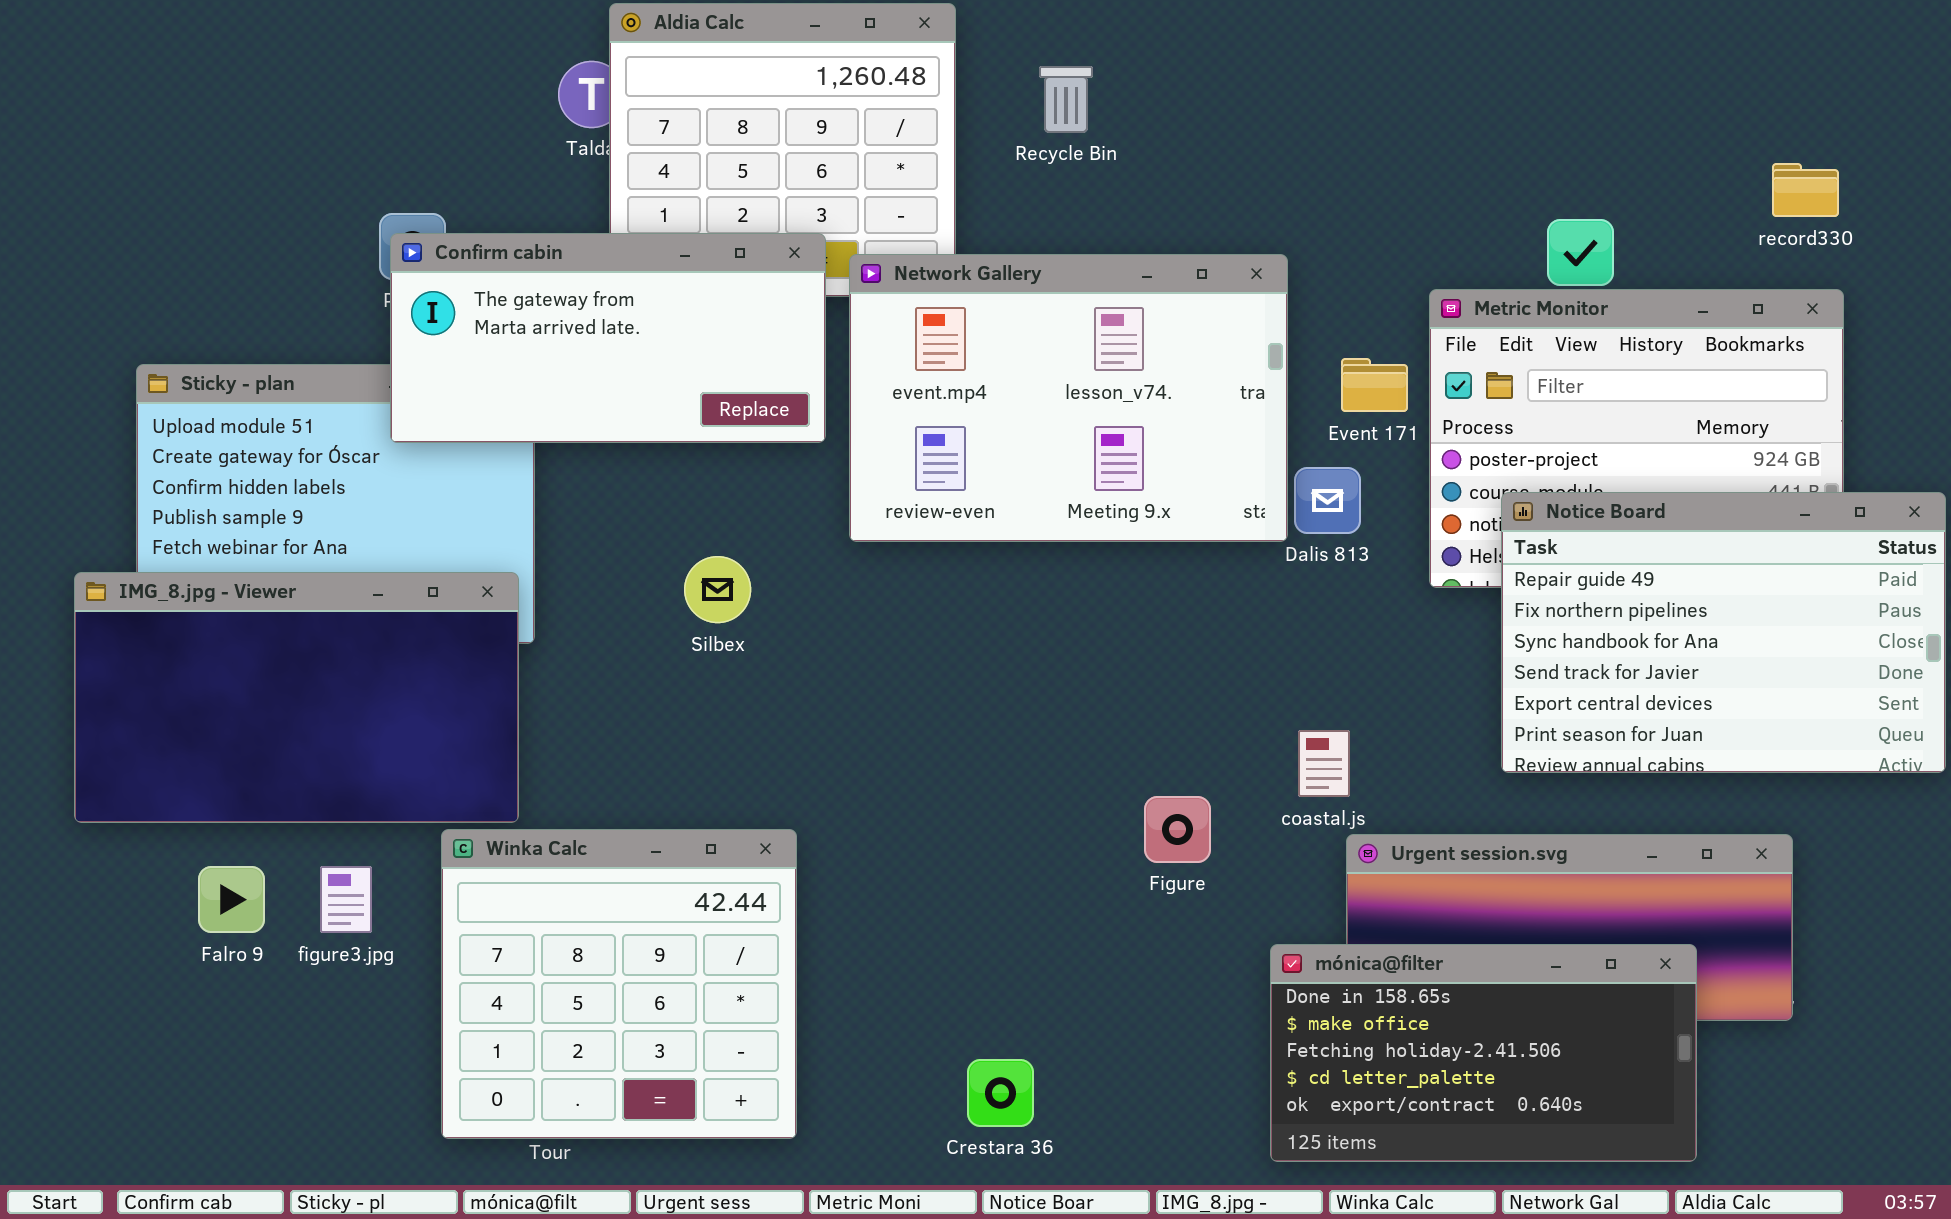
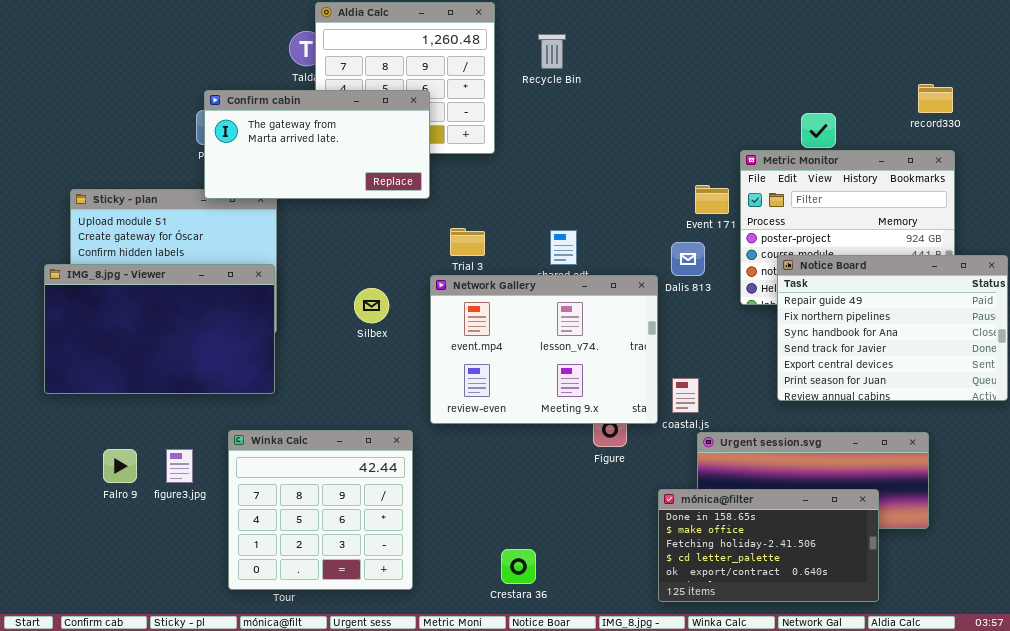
Confirm cabin: [390,233,826,443] -> [204,90,430,199], moved
Network Gallery: [849,254,1288,542] -> [430,275,658,424], moved
IMG_8.jpg - Viewer: [74,572,519,823] -> [44,264,275,394], moved

